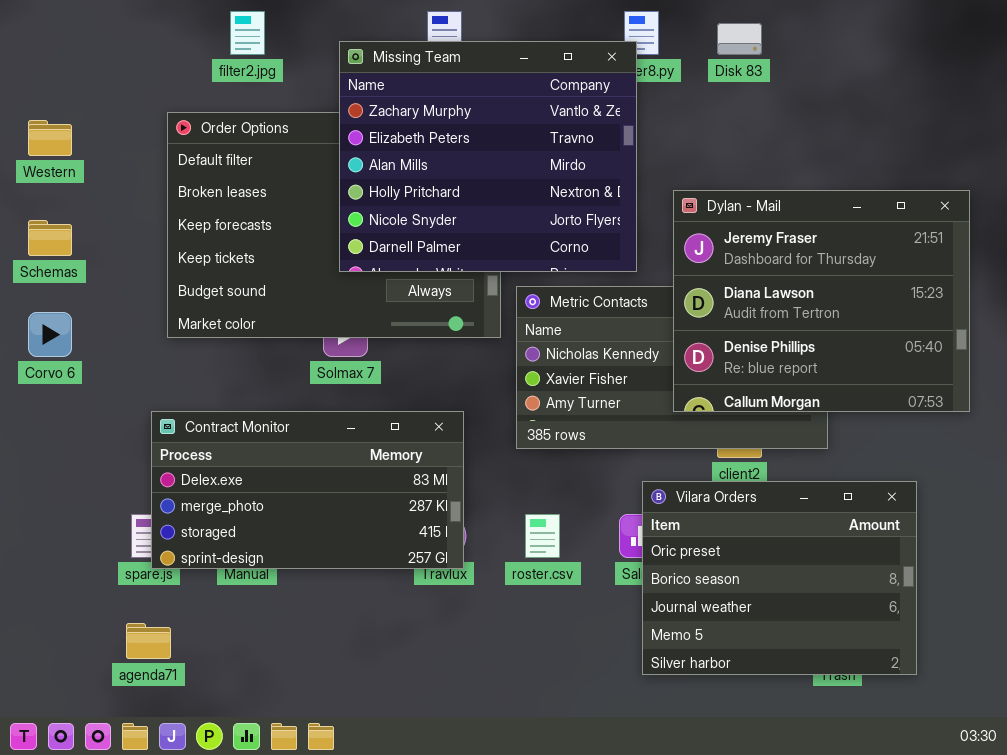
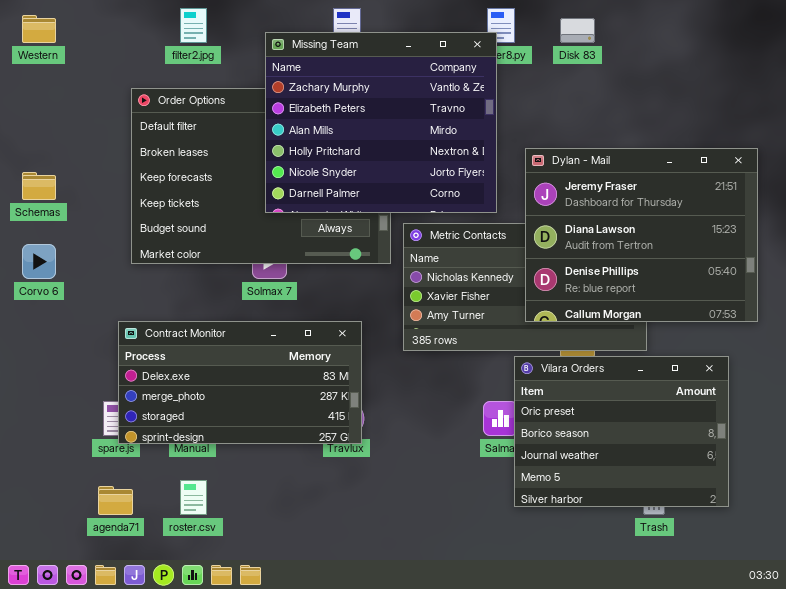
Western: [28,120,72,156] -> [22,15,56,43], moved
Vilara Orders: [642,481,917,675] -> [514,356,729,507], moved
roster.csv: [525,514,560,558] -> [180,480,207,515], moved

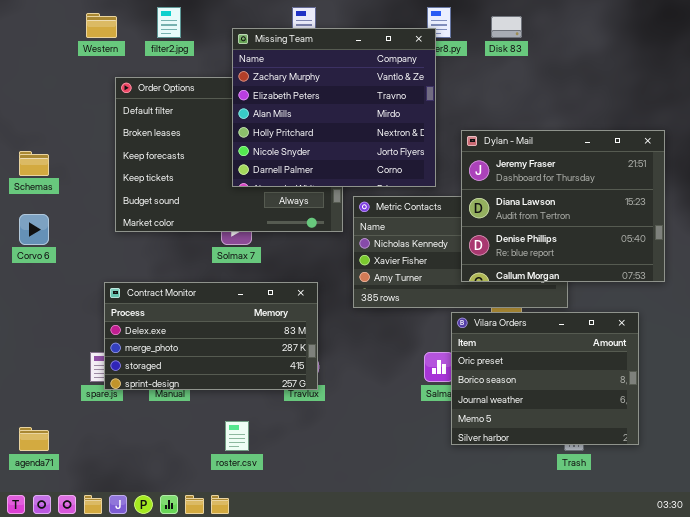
Western: [22,15,56,43] -> [86,13,117,38], moved
roster.csv: [180,480,207,515] -> [225,421,249,451], moved
agenda71: [98,486,133,515] -> [19,427,49,451], moved

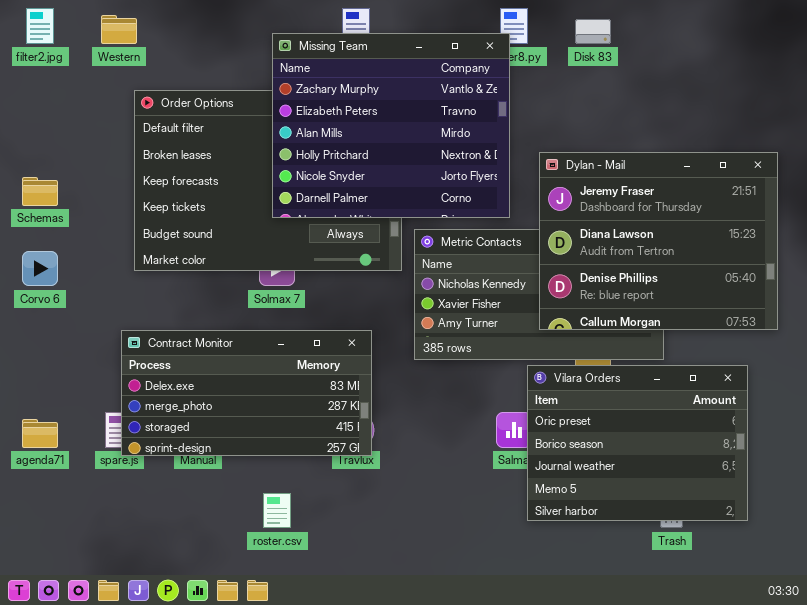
filter2.jpg: [157,7,181,38] -> [26,8,54,44], moved
agenda71: [19,427,49,451] -> [22,419,58,448], moved

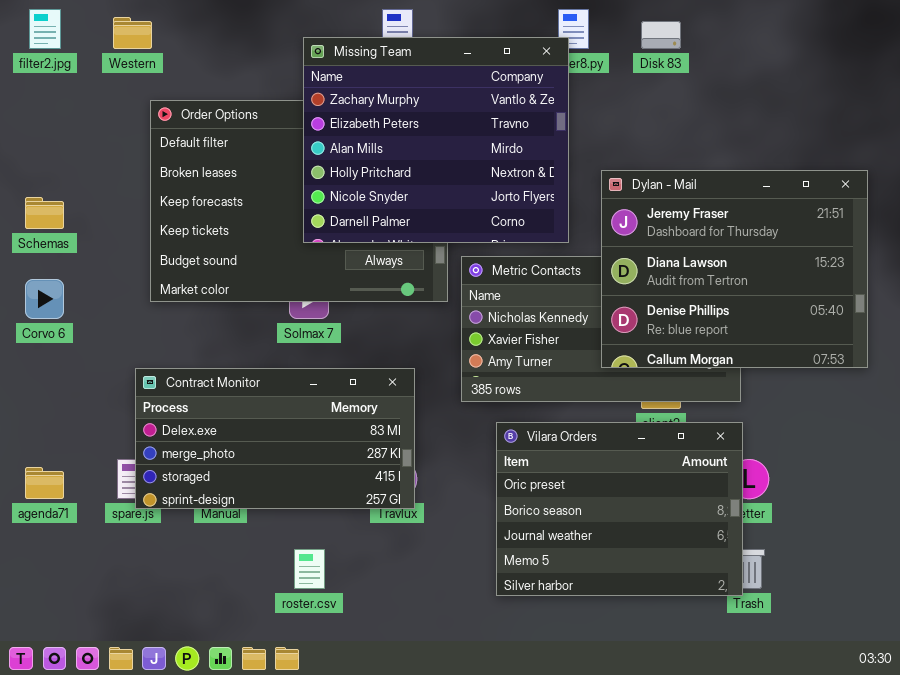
Vilara Orders: [527,365,748,521] -> [496,422,743,596], moved

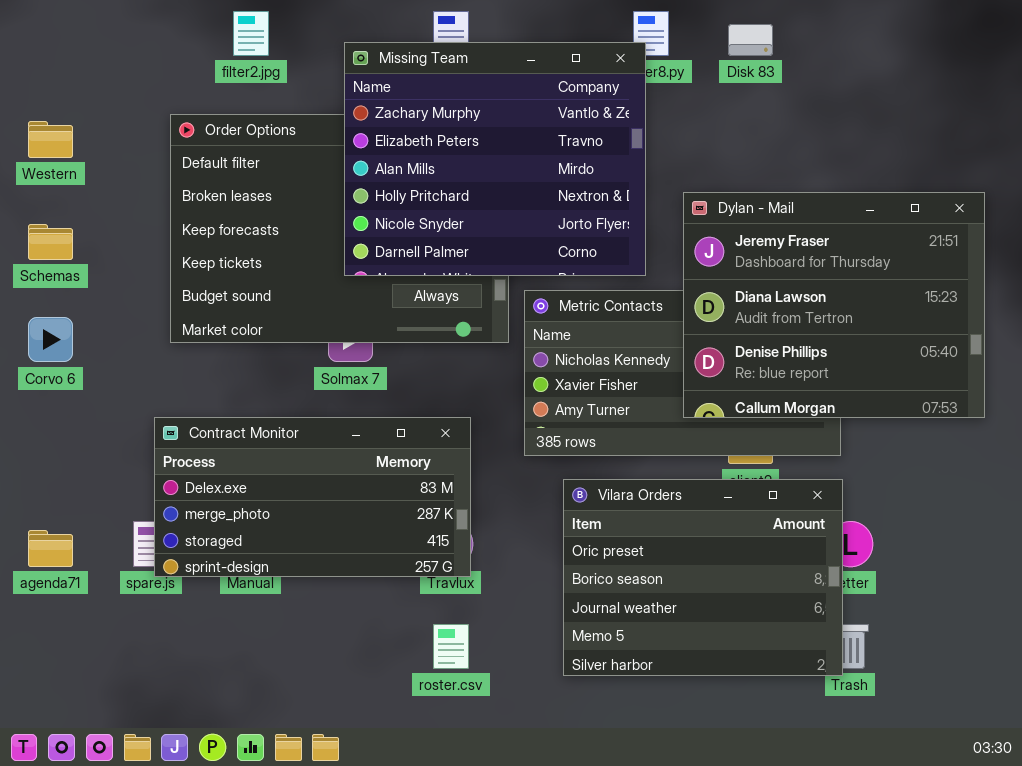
filter2.jpg: [29,9,61,49] -> [233,11,269,56], moved
Western: [113,17,152,49] -> [28,121,73,158], moved
roster.csv: [294,549,325,589] -> [433,624,469,669], moved

